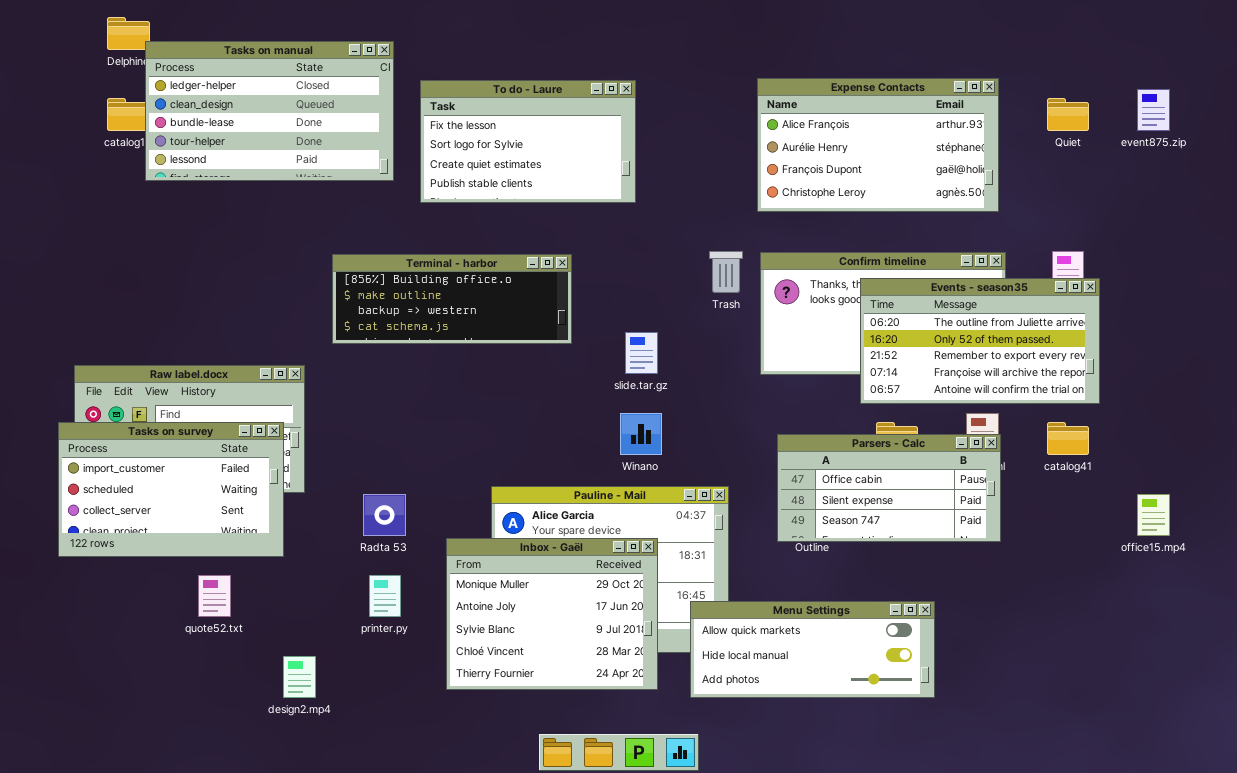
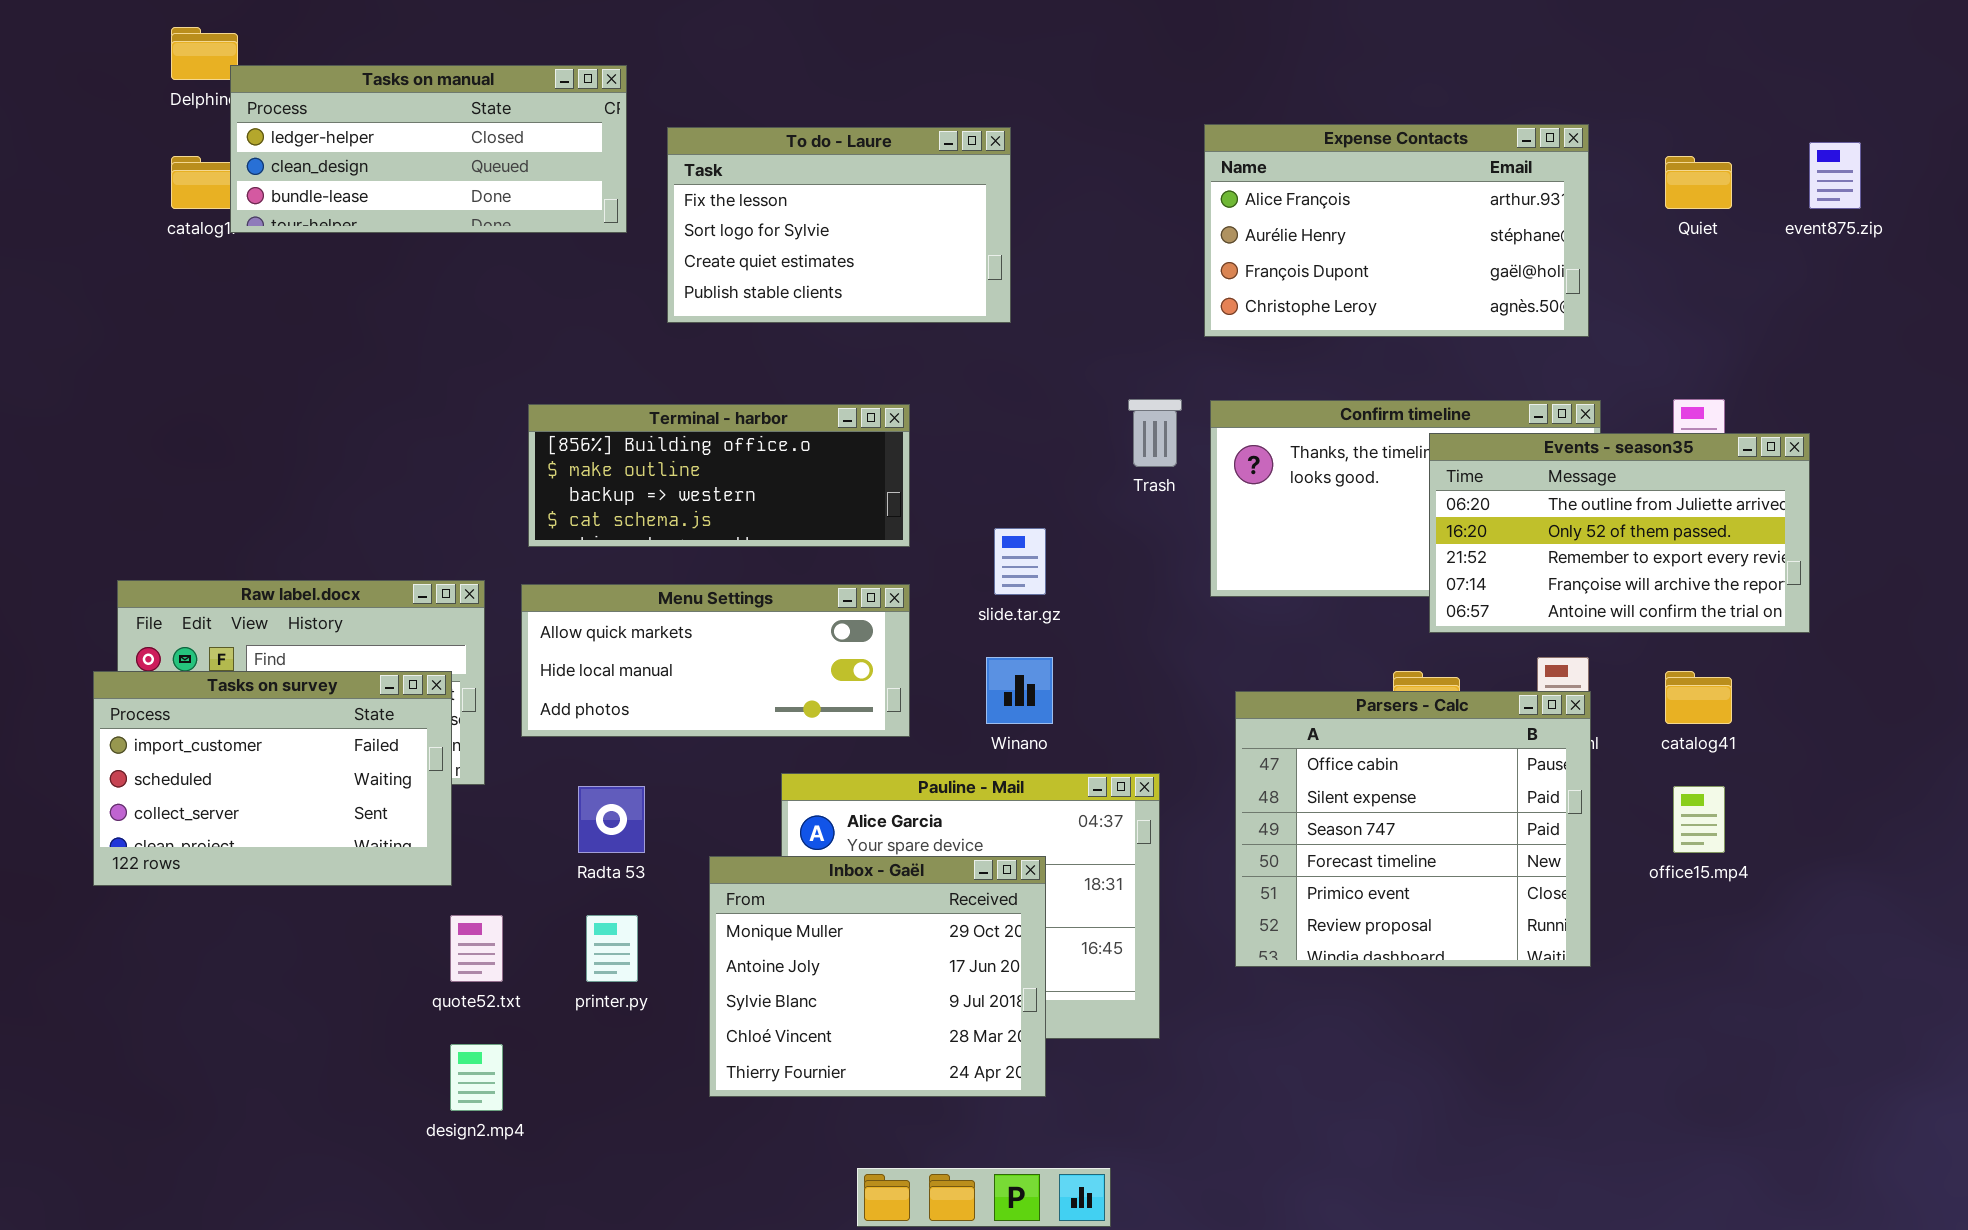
Tasks on manual: [145,41,394,181] -> [230,65,627,233], resized
Events - season35: [860,278,1100,404] -> [1429,433,1810,633], moved
Parsers - Calc: [777,434,1001,542] -> [1235,691,1591,967], resized
office15.mp4: [1137,494,1170,536] -> [1673,786,1725,853], moved
quote52.txt: [198,575,231,617] -> [450,915,503,982], moved
Menu Settings: [690,601,935,698] -> [521,584,910,737], moved

